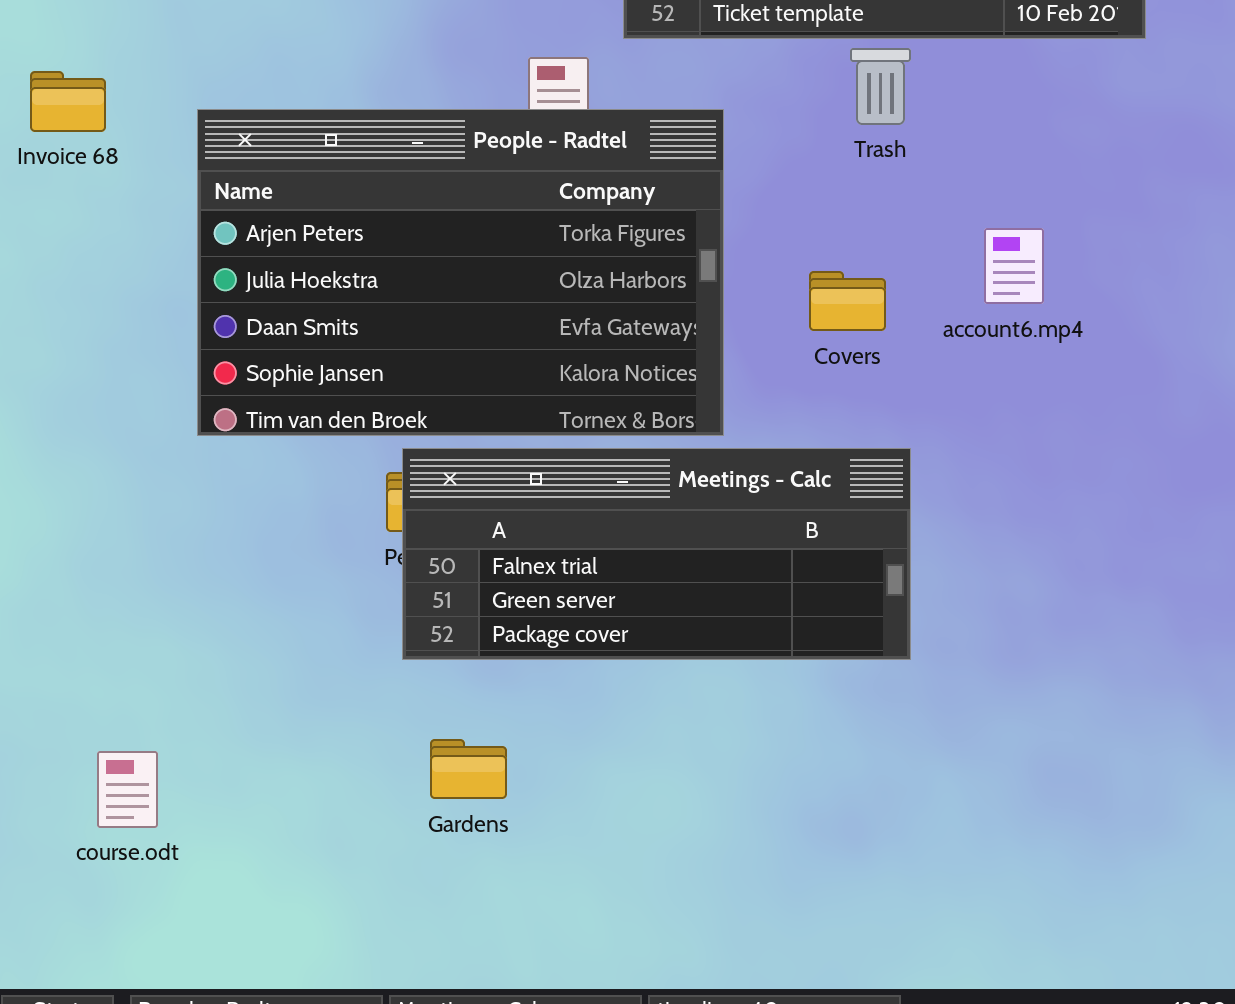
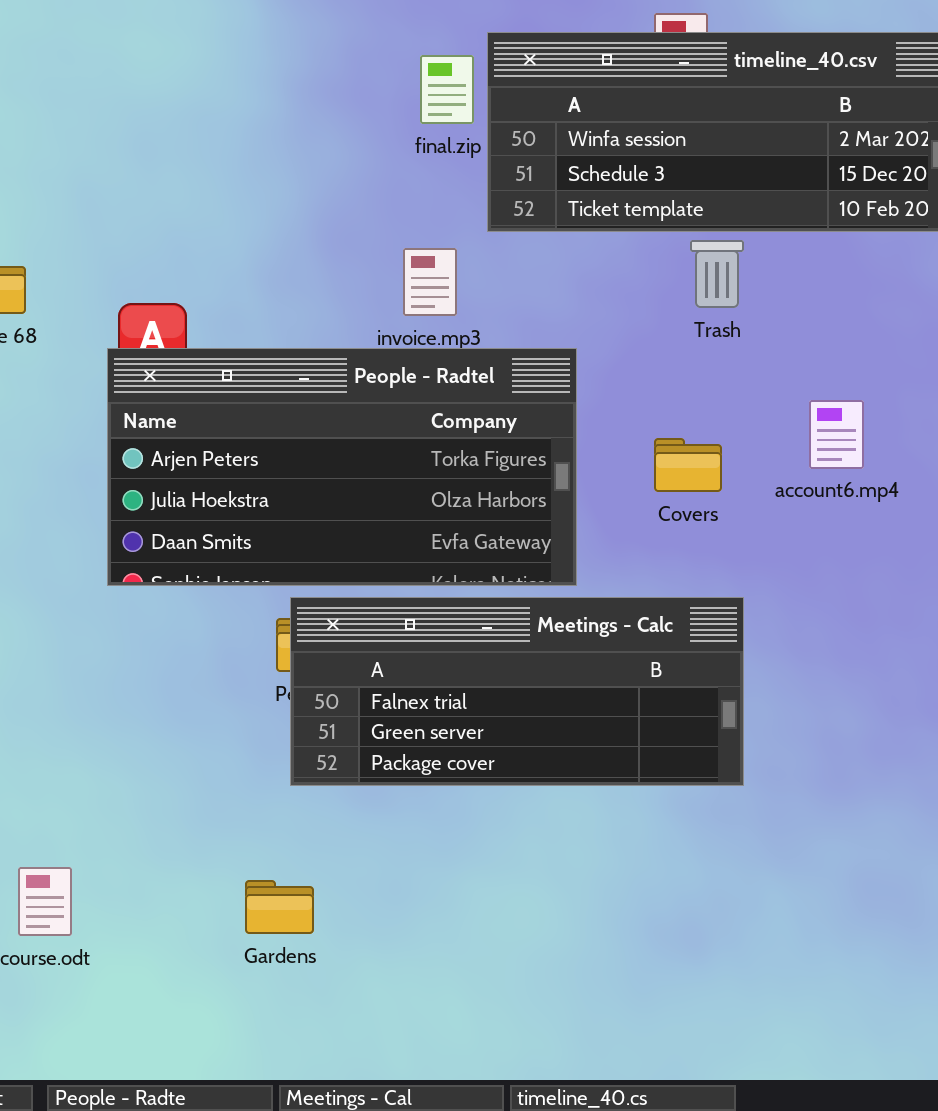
People - Radtel: [197,109,724,436] -> [107,348,577,586], resized
Gardens: [430,739,507,799] -> [245,880,314,934], moved

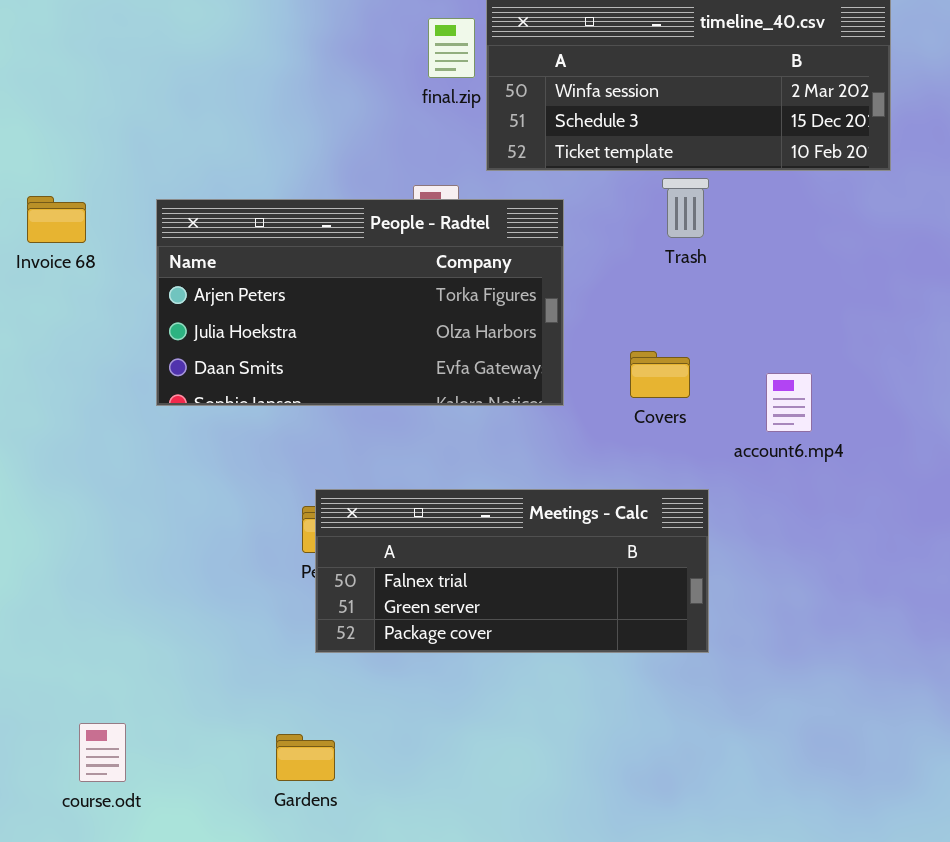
People - Radtel: [107,348,577,586] -> [156,199,564,406], moved
account6.mp4: [809,400,864,469] -> [766,373,812,432], moved

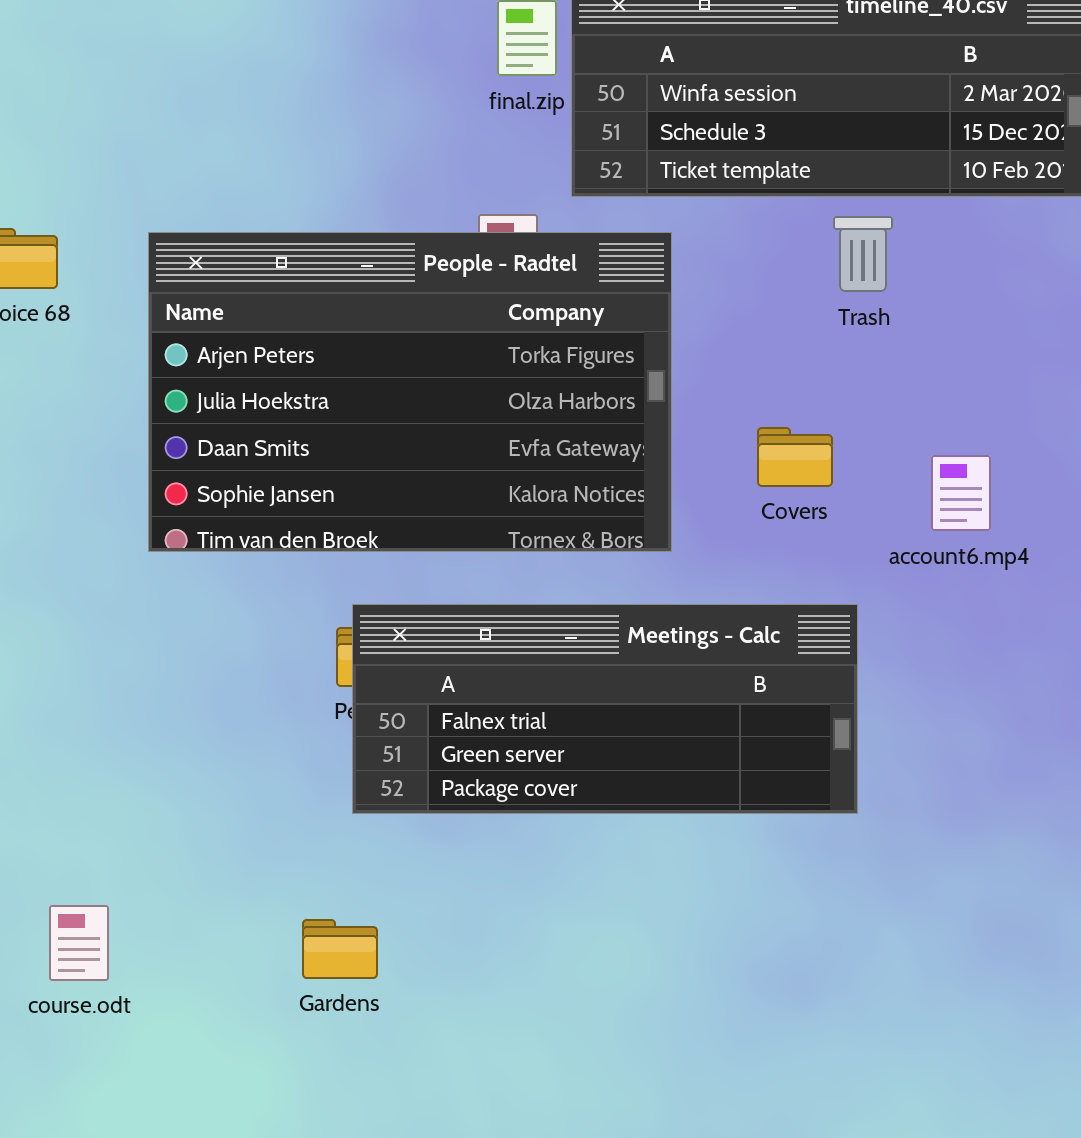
Trash: [662,178,709,238] -> [833,216,893,292], moved
People - Radtel: [156,199,564,406] -> [148,232,672,552], resized

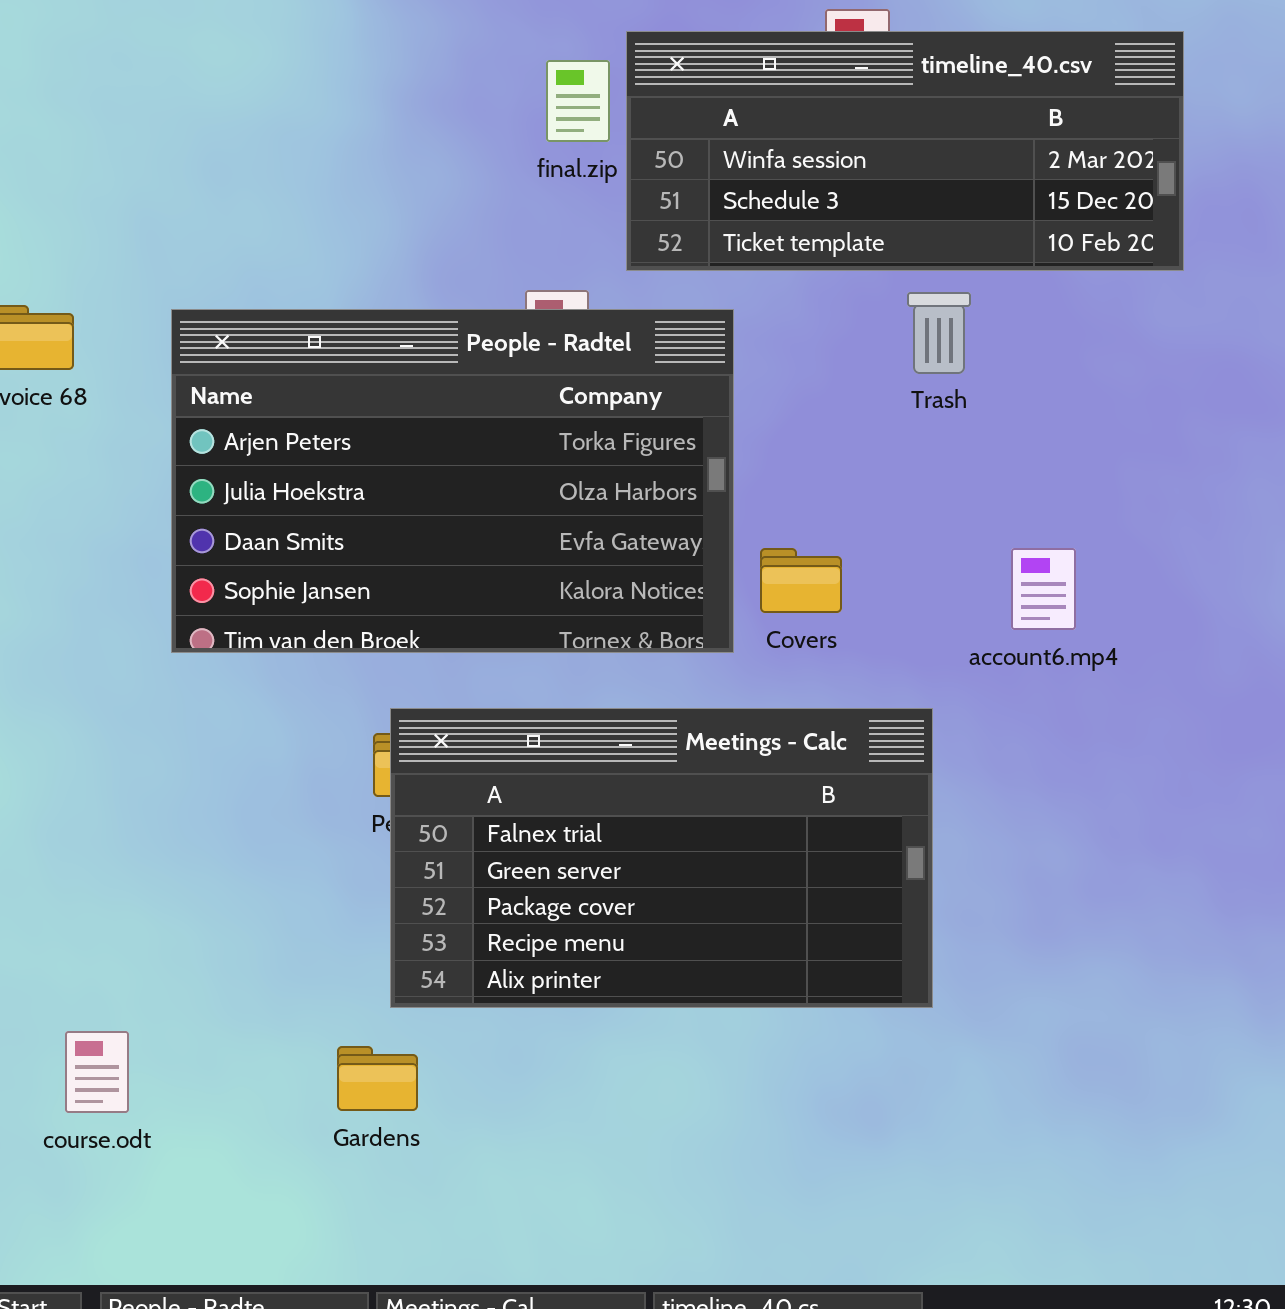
Covers: [757,427,833,487] -> [760,548,842,613], moved
Meetings - Calc: [352,604,858,814] -> [390,708,933,1008], resized

